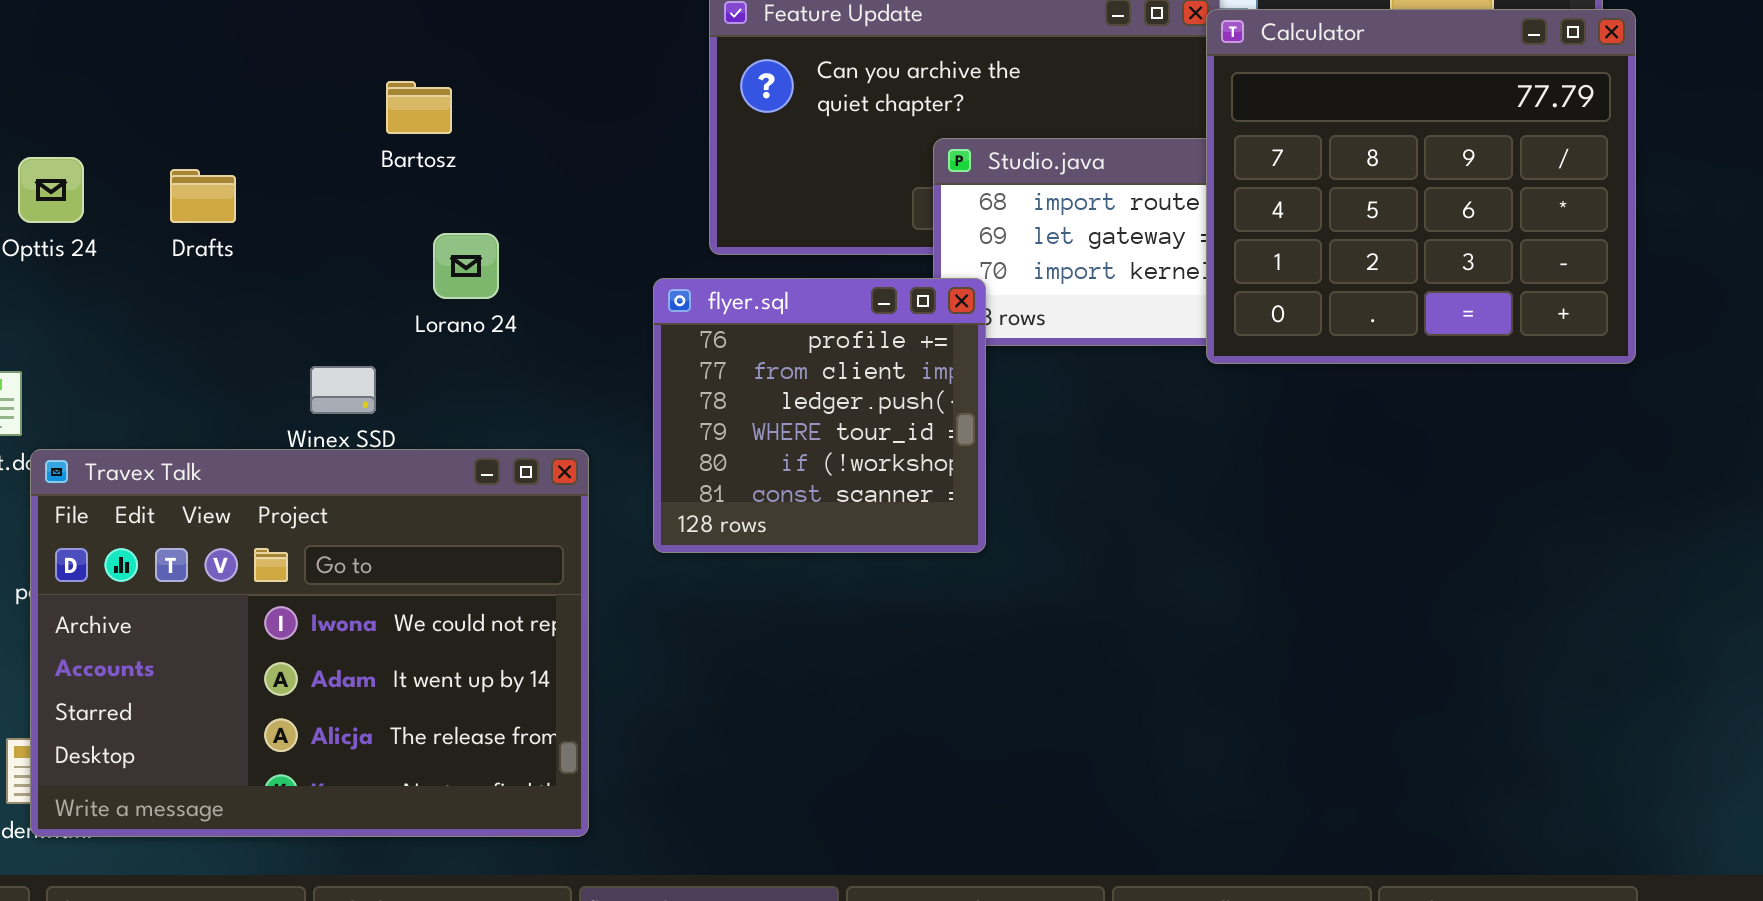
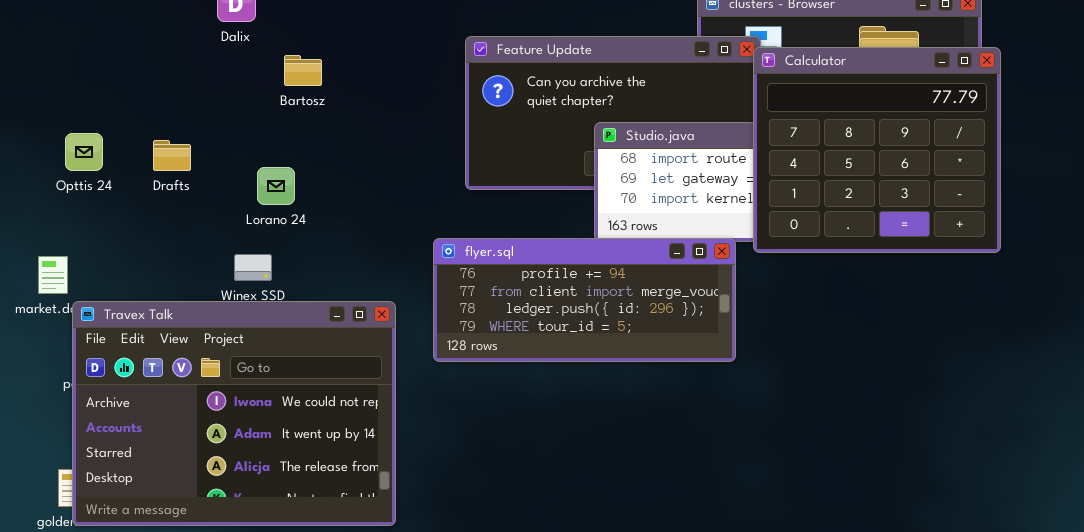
Bartosz: [386,81,452,134] -> [284,55,322,86], moved
Lorano 24: [433,233,499,299] -> [257,167,295,205], moved
flyer.sql: [653,278,986,553] -> [433,238,736,362], resized

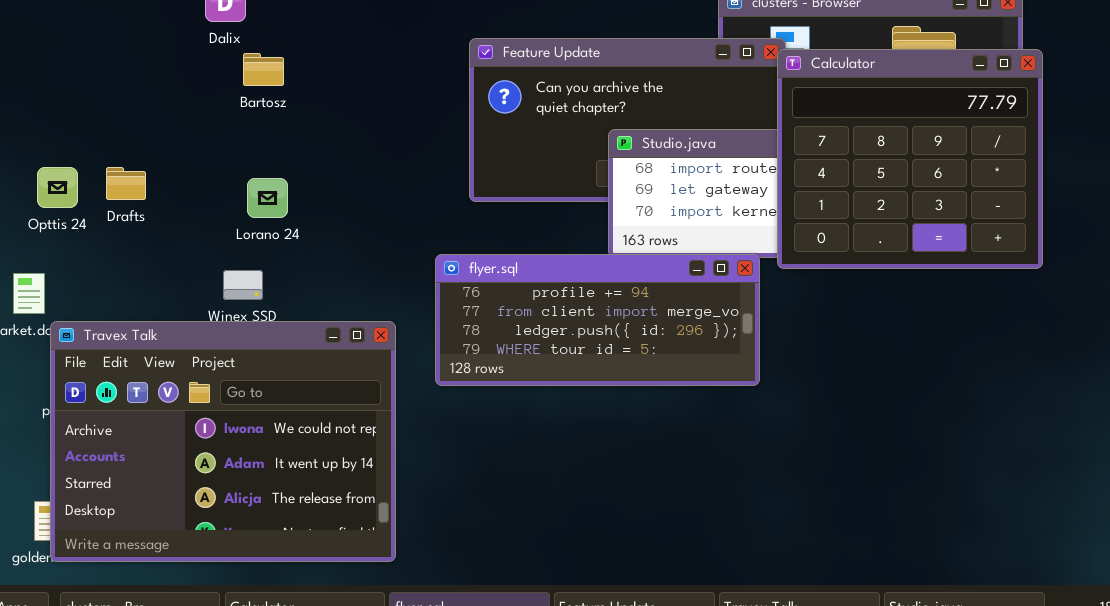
Bartosz: [284,55,322,86] -> [243,53,284,86], moved
Opttis 24: [65,133,103,171] -> [37,167,78,208], moved
Drafts: [153,140,191,171] -> [106,167,146,200], moved

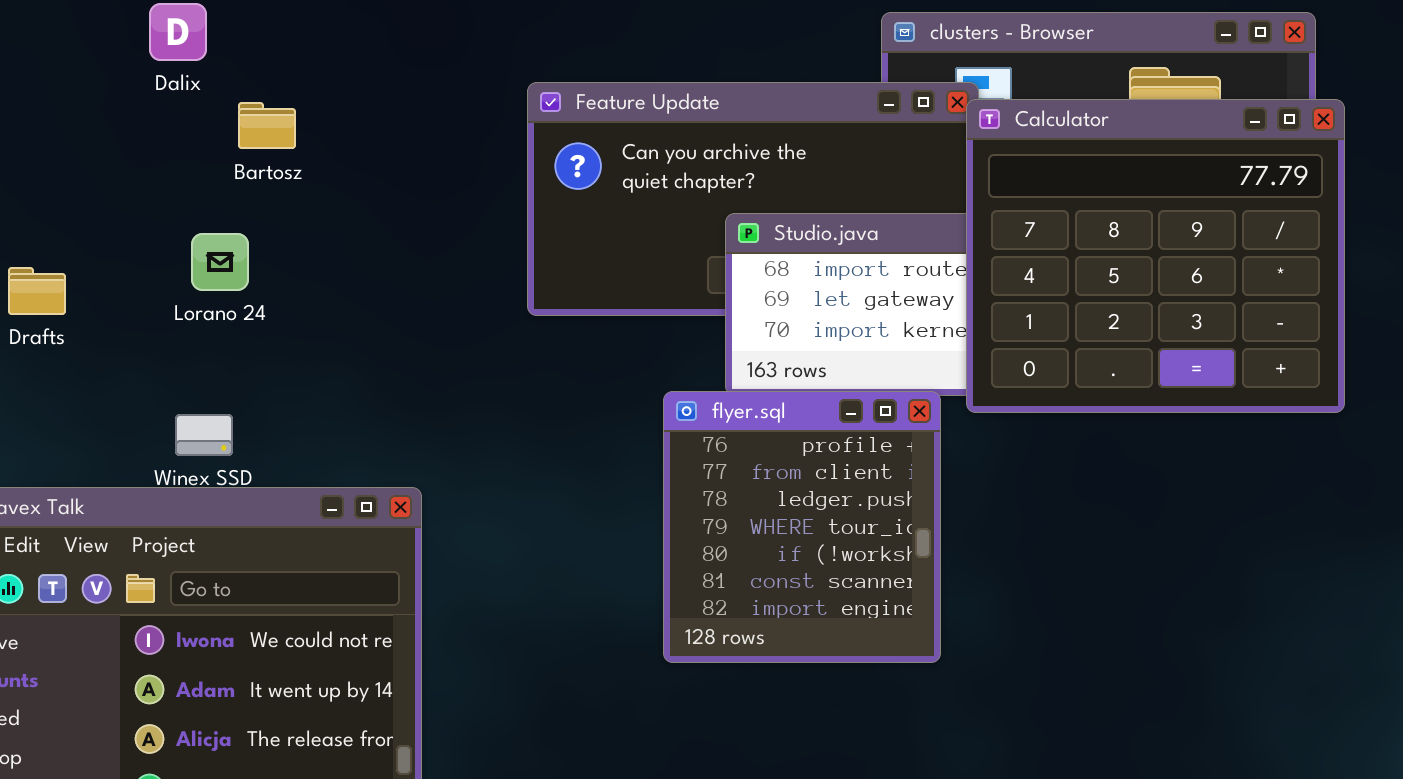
Bartosz: [243,53,284,86] -> [238,102,296,149], moved
Lorano 24: [247,178,288,218] -> [191,233,249,291], moved
flyer.sql: [435,254,760,386] -> [663,391,941,663], resized

